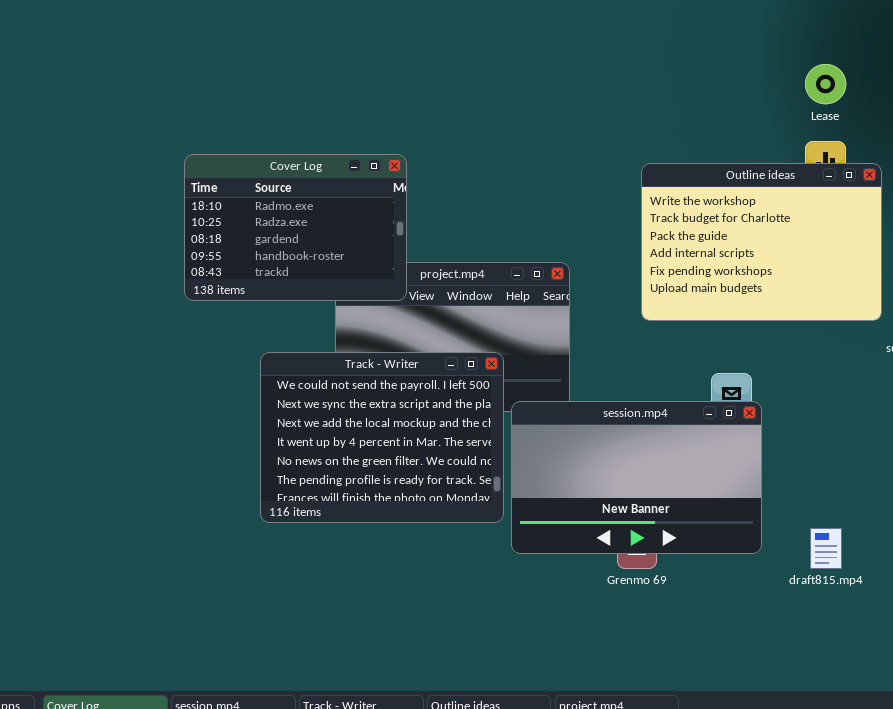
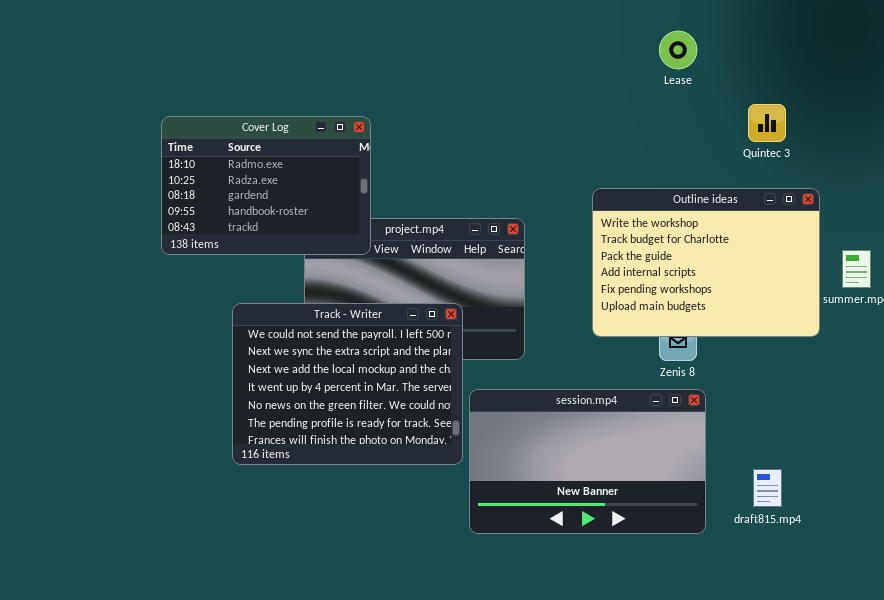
Lease: [805,64,846,104] -> [659,31,697,69], moved
Outline ideas: [641,163,882,321] -> [592,188,820,337], moved
session.mp4: [511,401,762,554] -> [469,389,706,534], moved

